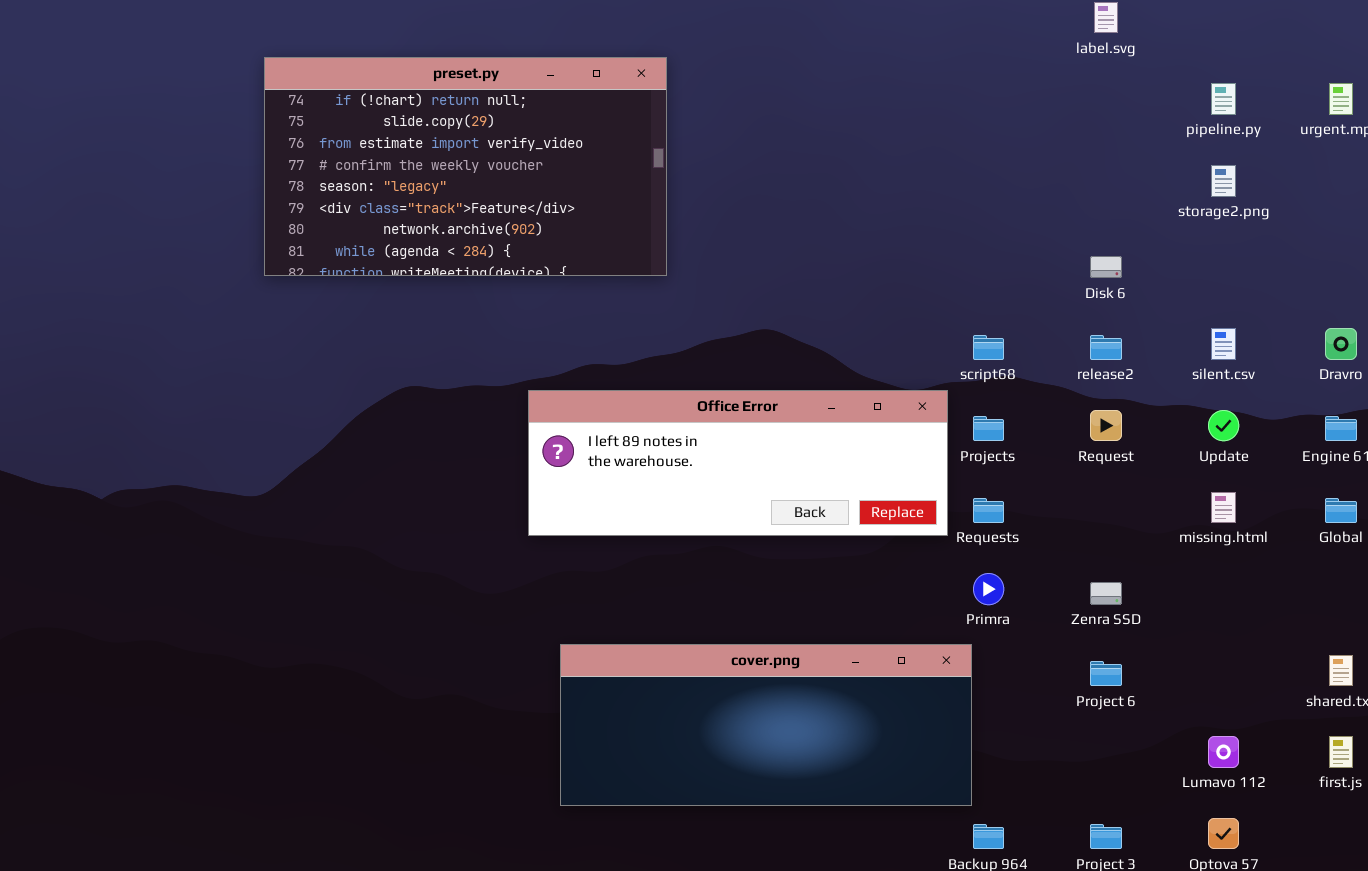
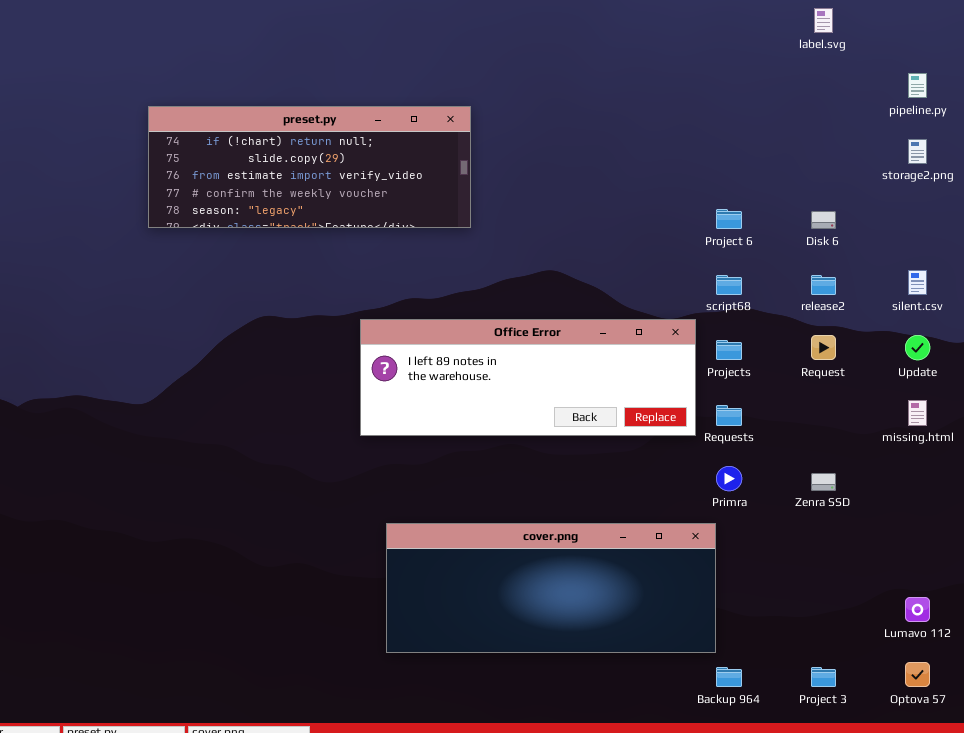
preset.py: [264,57,667,276] -> [148,106,471,228], resized
Project 6: [1090,661,1122,686] -> [716,209,742,229], moved

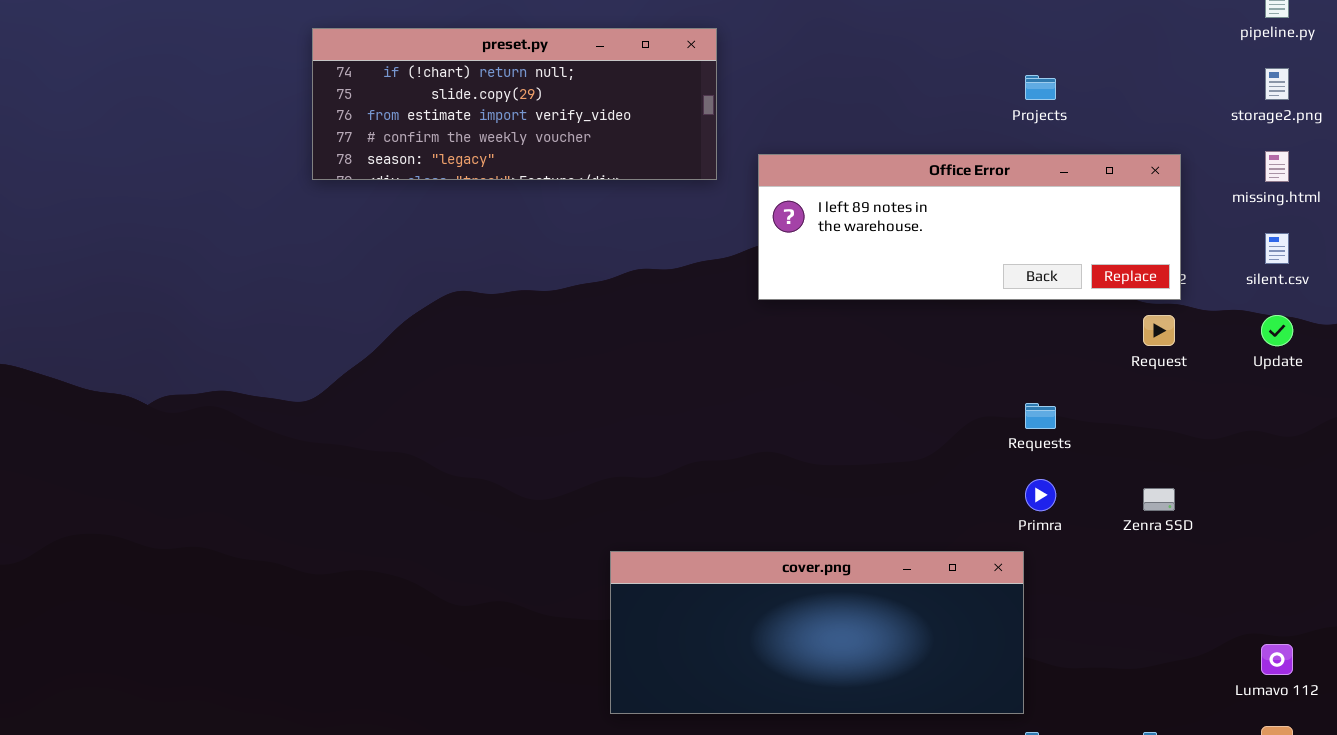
Office Error: [360,319,696,436] -> [758,154,1181,300], moved
Projects: [716,340,742,360] -> [1025,75,1056,100], moved
missing.html: [908,400,927,426] -> [1265,151,1289,182], moved

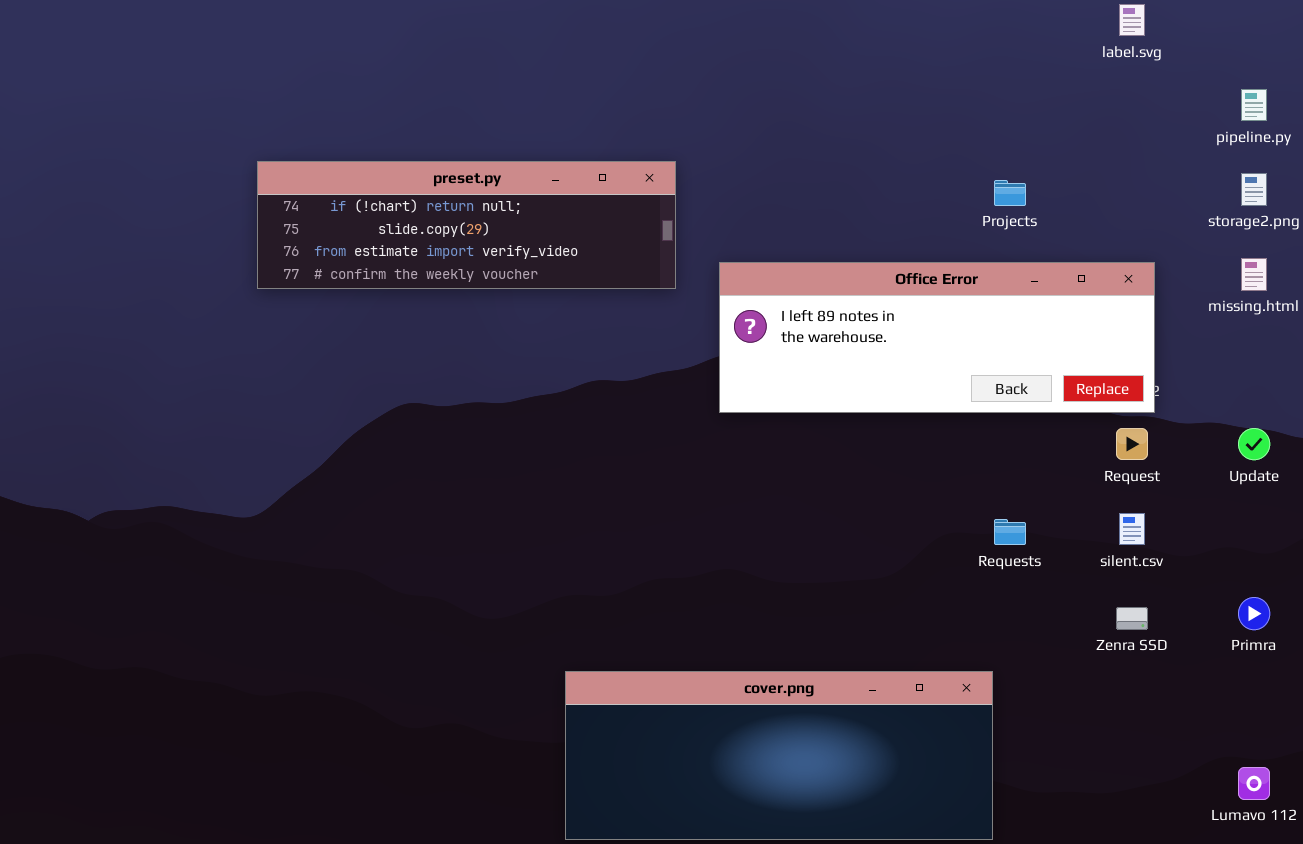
preset.py: [312,28,717,180] -> [257,161,676,289], resized
silent.csv: [1265,233,1289,264] -> [1119,513,1145,545], moved
Primra: [1025,479,1056,511] -> [1238,597,1270,630], moved

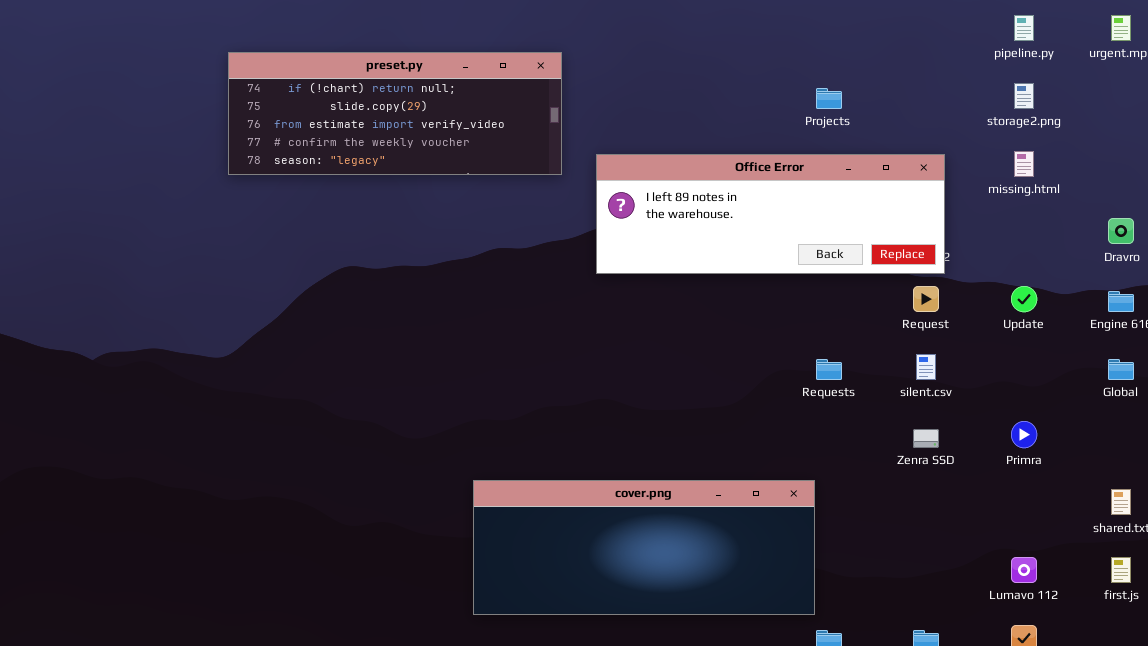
preset.py: [257,161,676,289] -> [228,52,562,175], resized

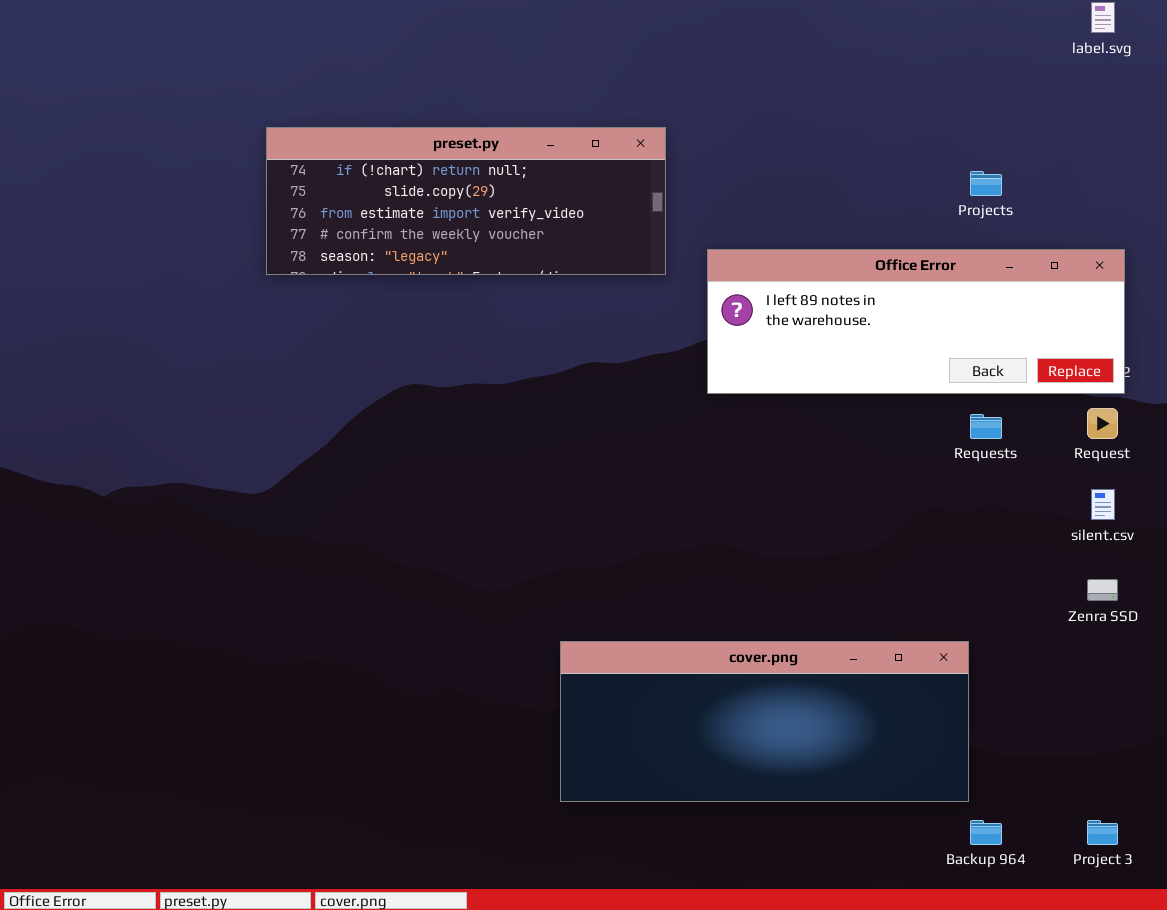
Requests: [816,359,842,380] -> [970,414,1002,439], moved

